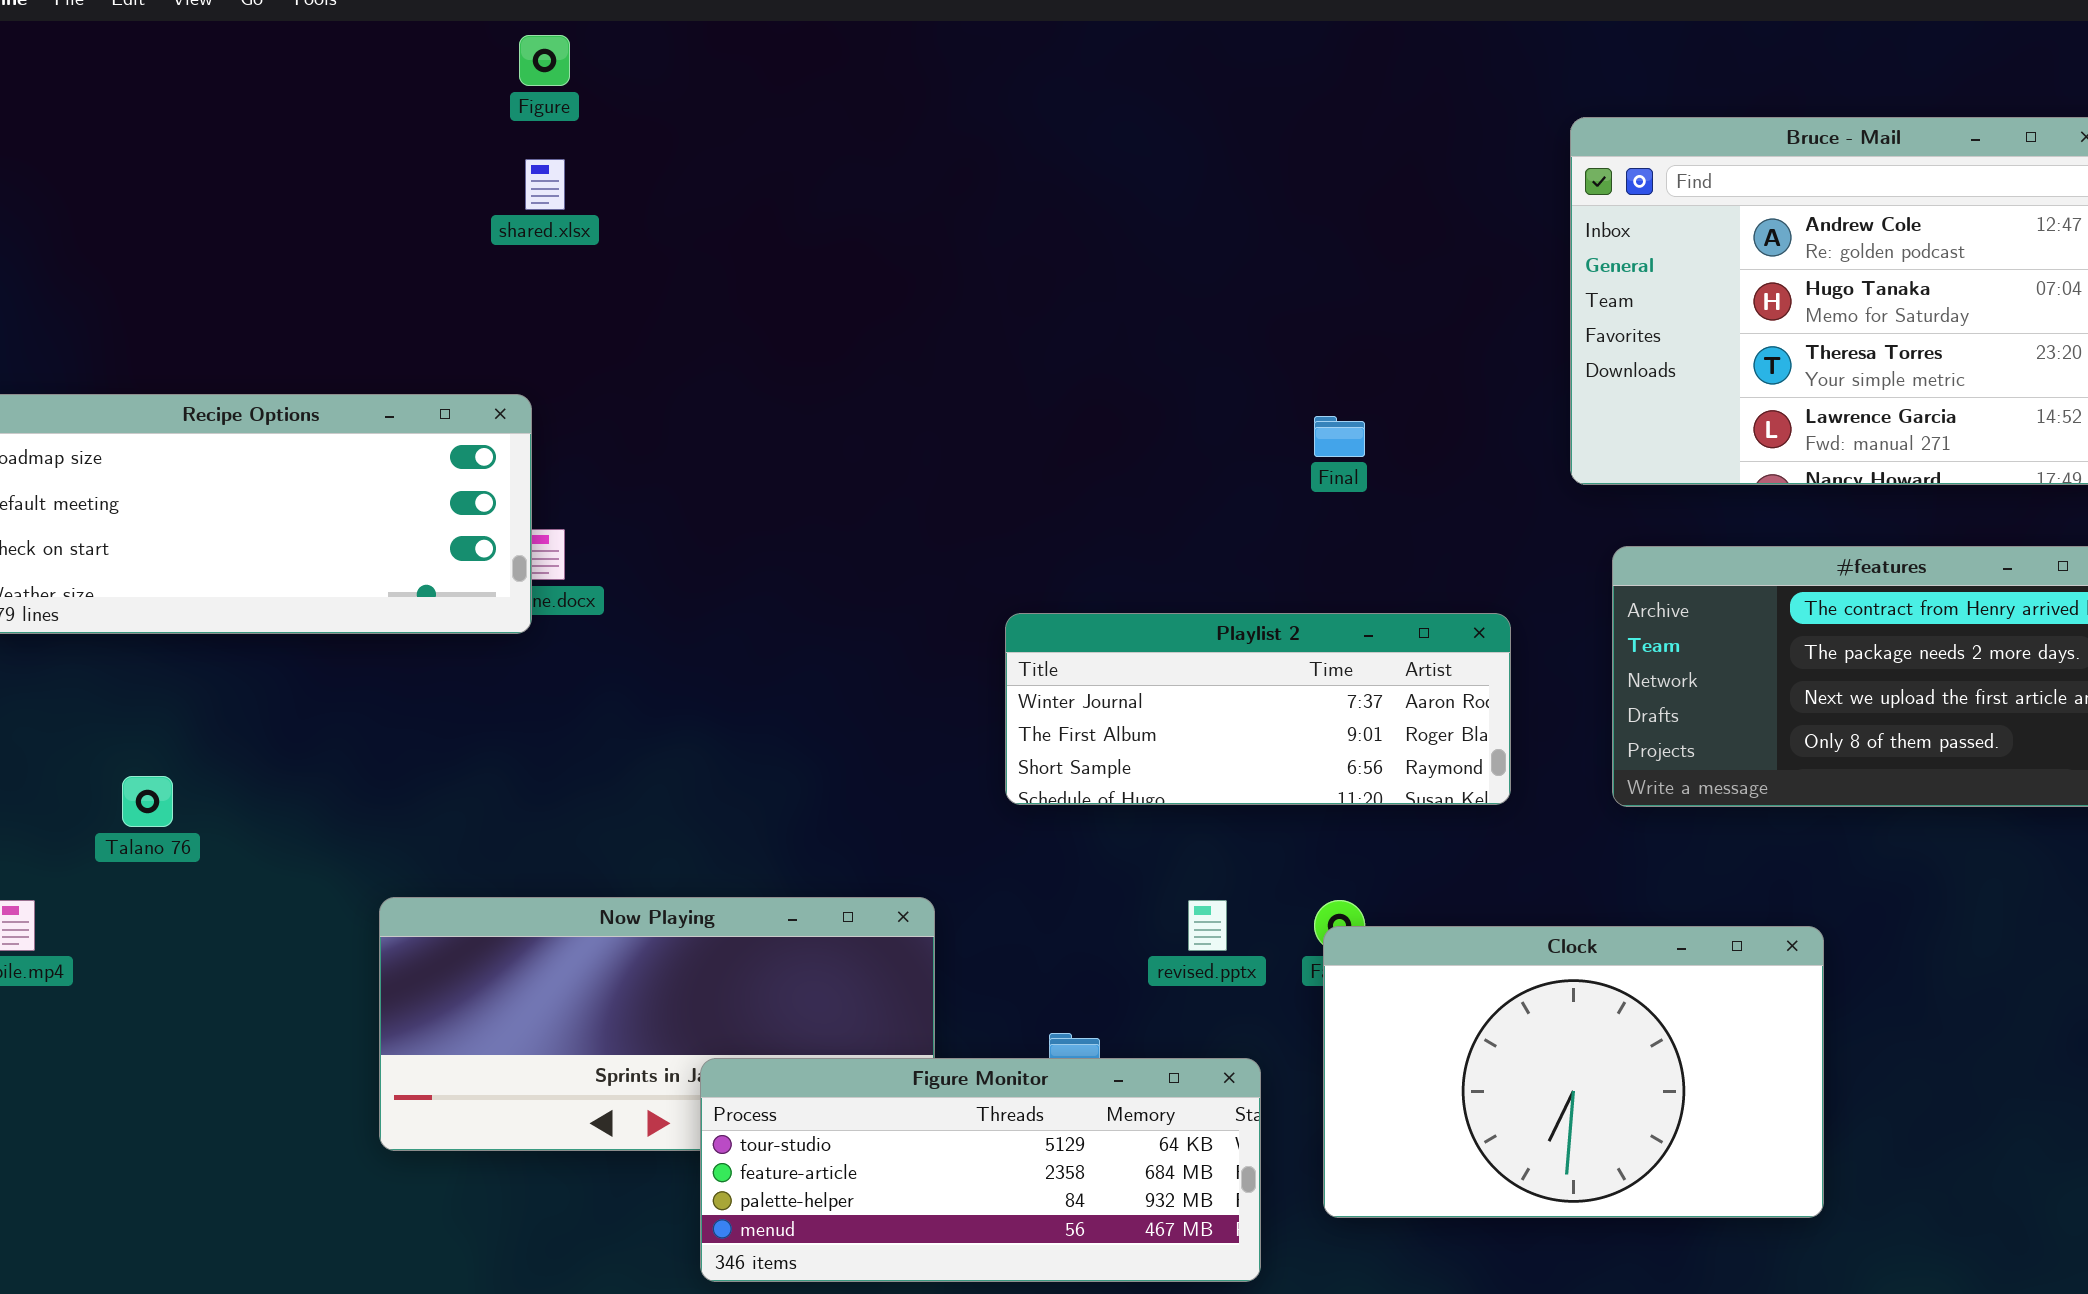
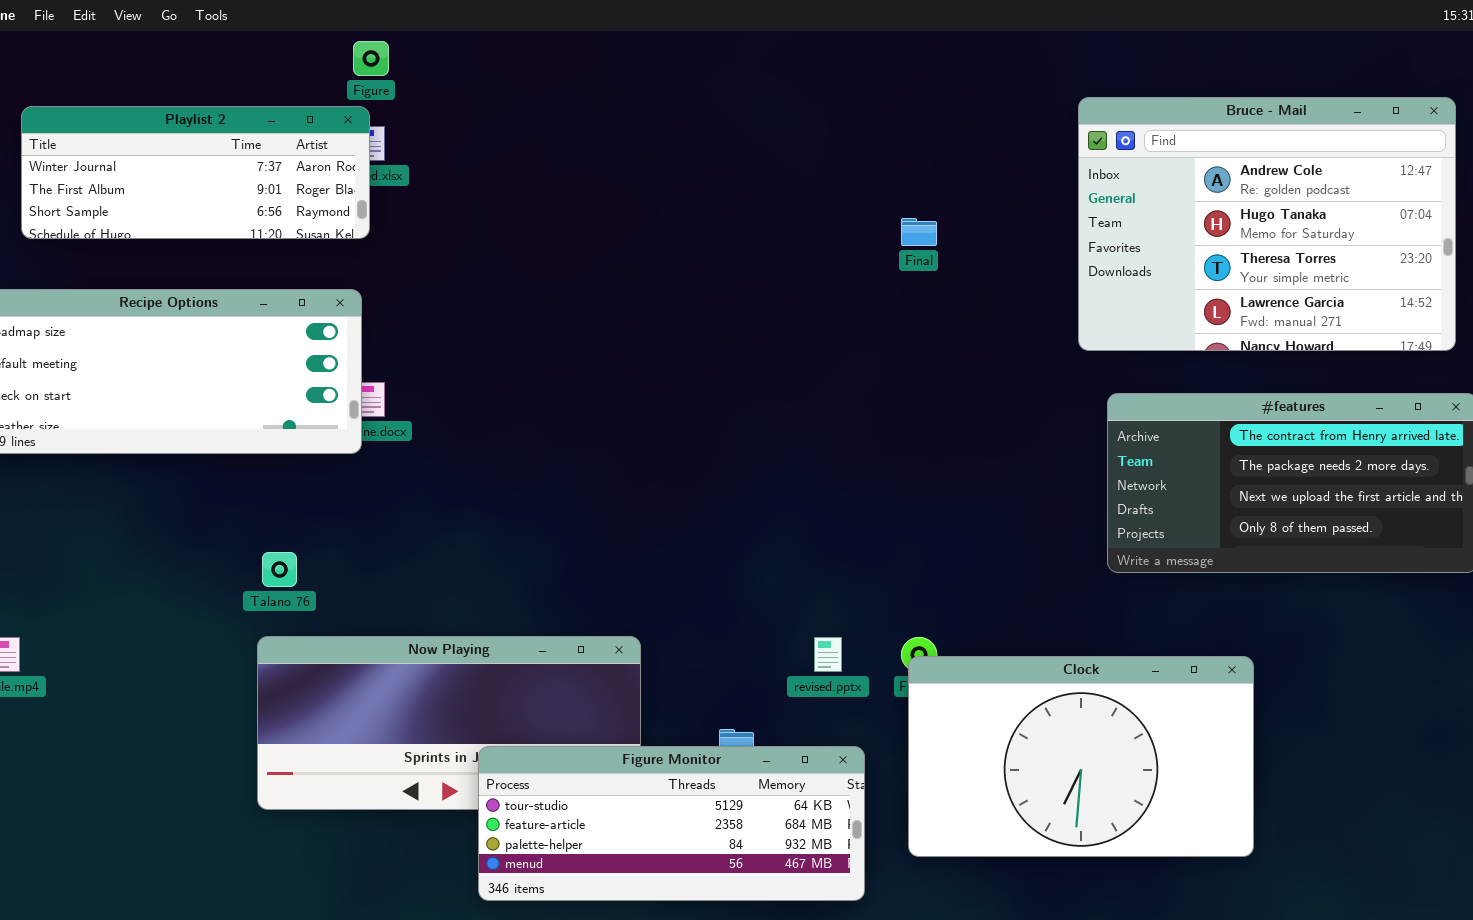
Final: [1314,416,1365,457] -> [901,218,937,246], moved
Playlist 2: [1005,613,1511,805] -> [21,106,370,239], moved
Talano 76: [122,776,173,827] -> [262,552,297,587], moved

